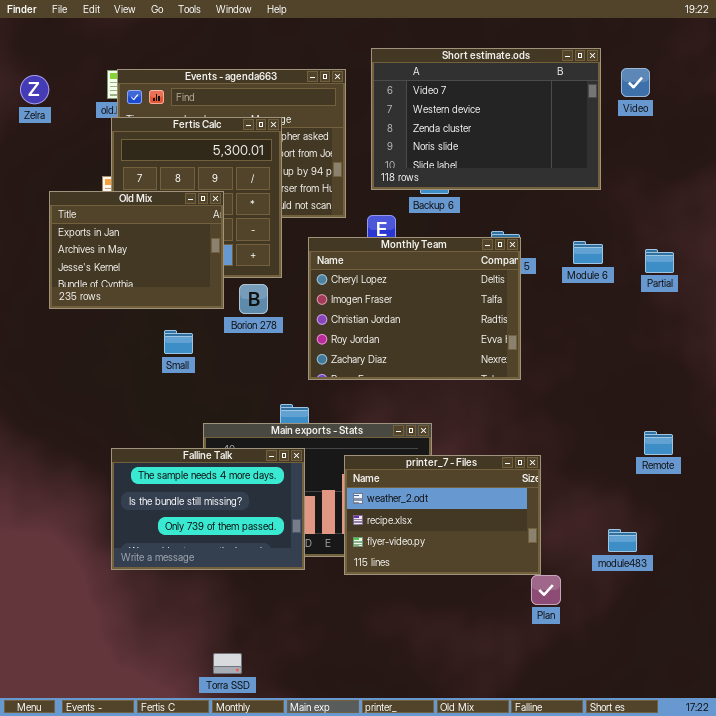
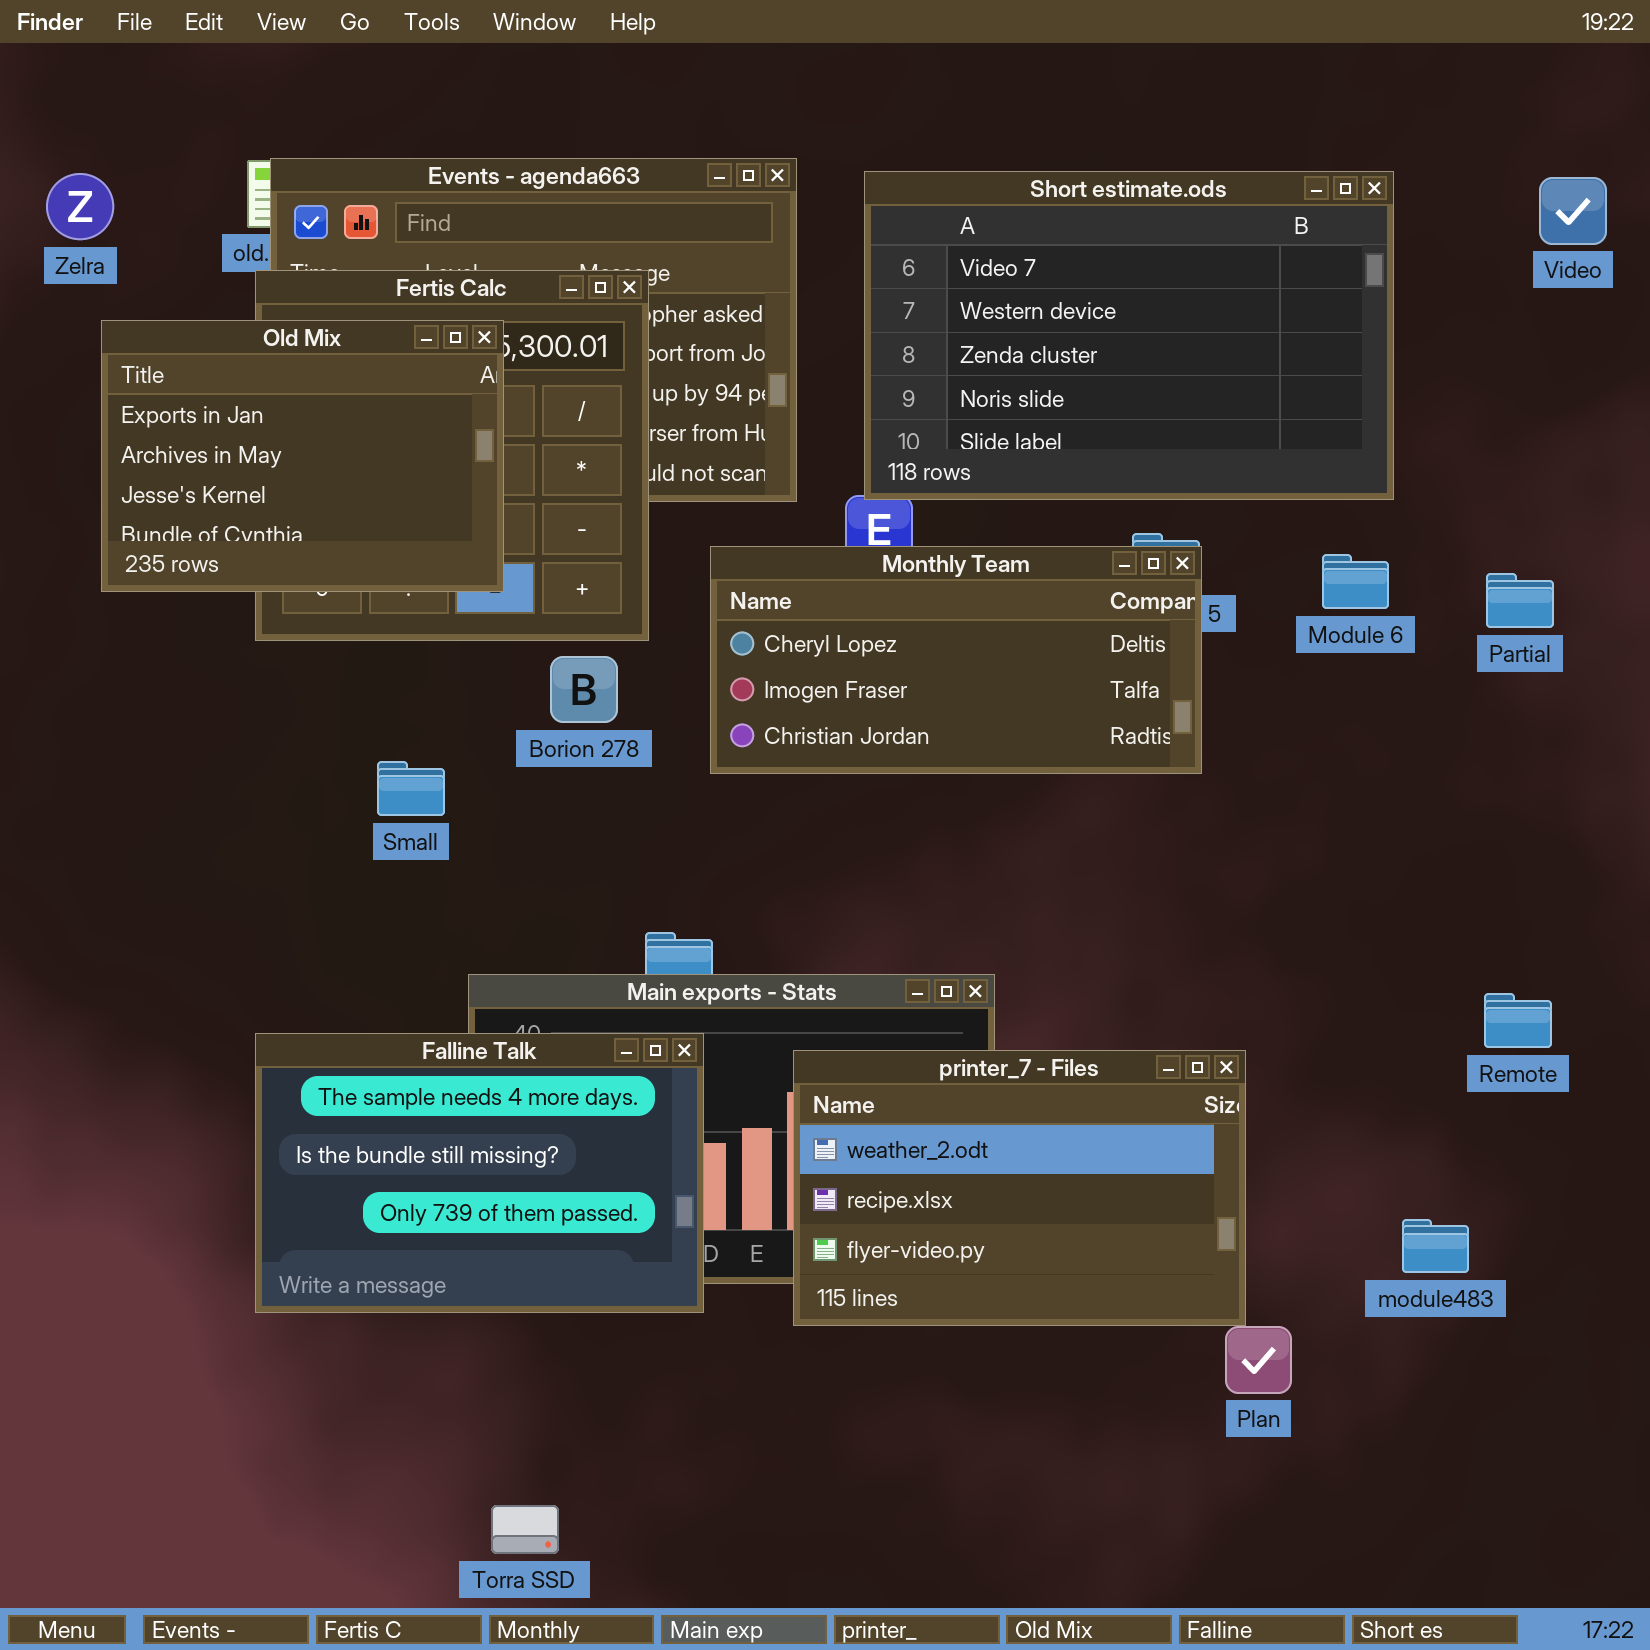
Short estimate.ods: [371,48,601,190] -> [864,171,1394,500], moved
Video: [621,68,650,97] -> [1539,177,1607,245], moved
Old Mix: [49,191,224,309] -> [101,320,504,592], moved
Monthly Team: [308,237,521,380] -> [710,546,1202,774], resized

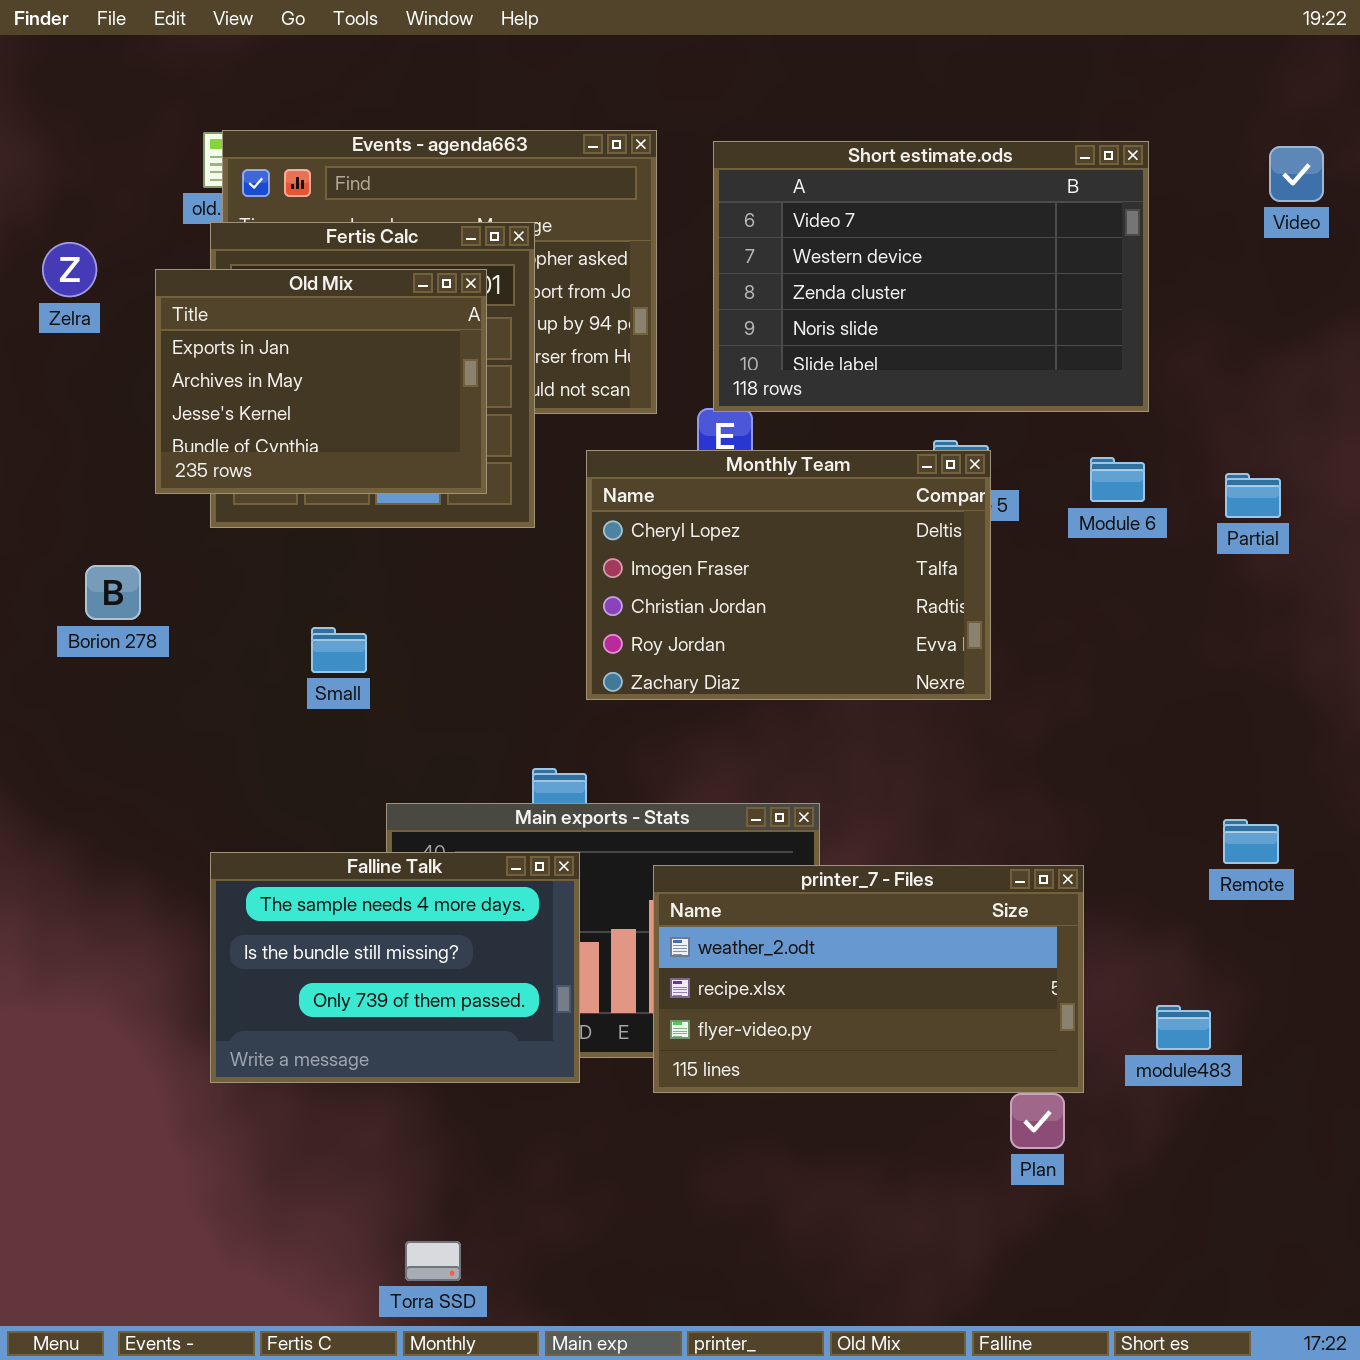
Zelra: [46,173,114,240] -> [42,242,97,297], moved
Old Mix: [101,320,504,592] -> [155,269,487,494], moved
Monthly Team: [710,546,1202,774] -> [586,450,991,700], resized
Borion 278: [550,656,618,723] -> [85,565,141,620], moved
printer_7 - Files: [793,1050,1246,1326] -> [653,865,1084,1093], resized

